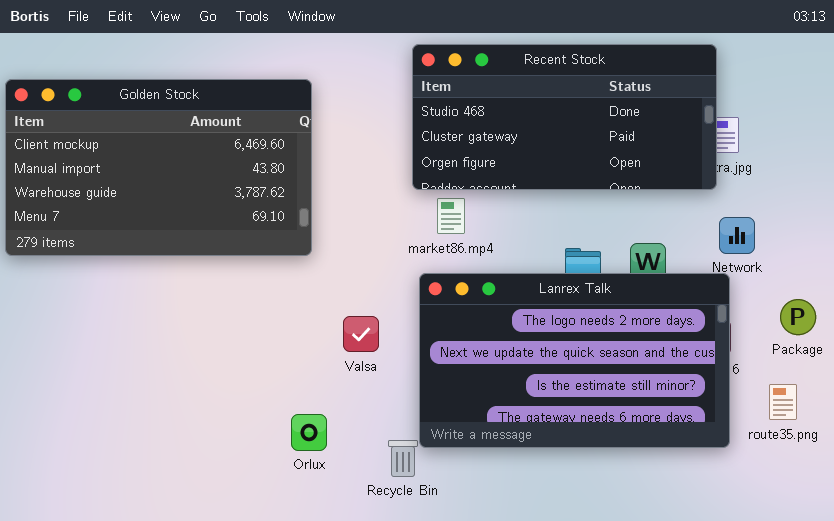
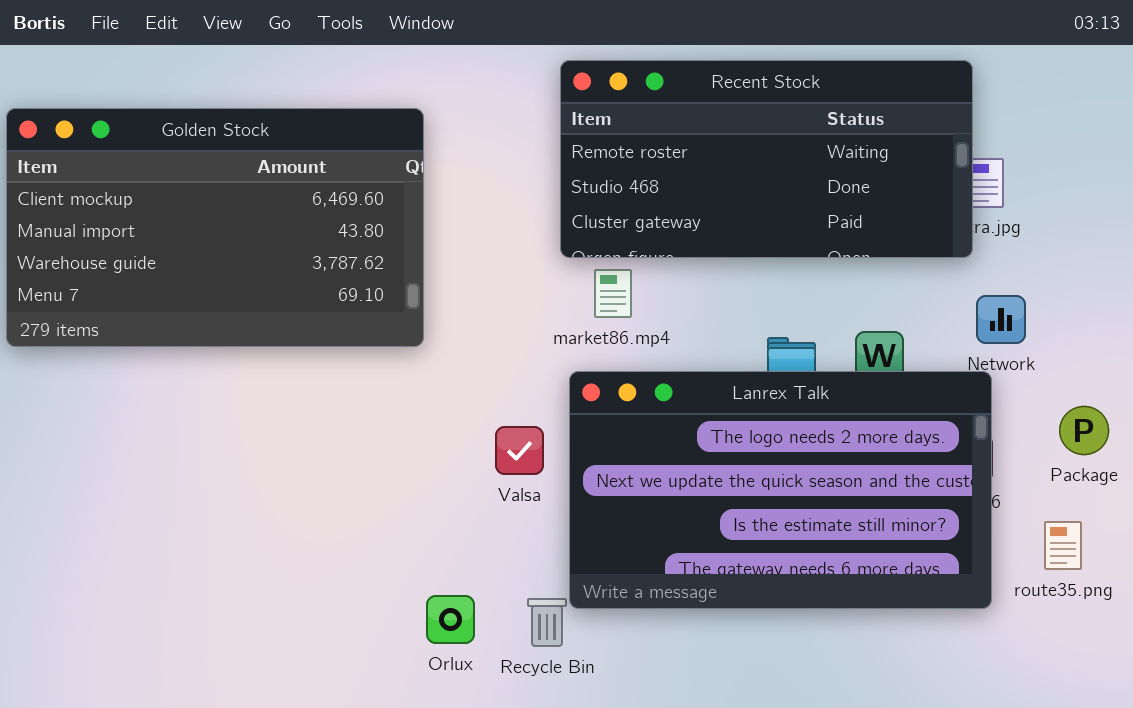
Recent Stock: [412,44,717,190] -> [560,60,973,258], scrolled up 1 row
Valsa: [343,316,379,352] -> [495,426,544,475], moved
Orlux: [291,414,327,451] -> [426,595,475,644], moved

